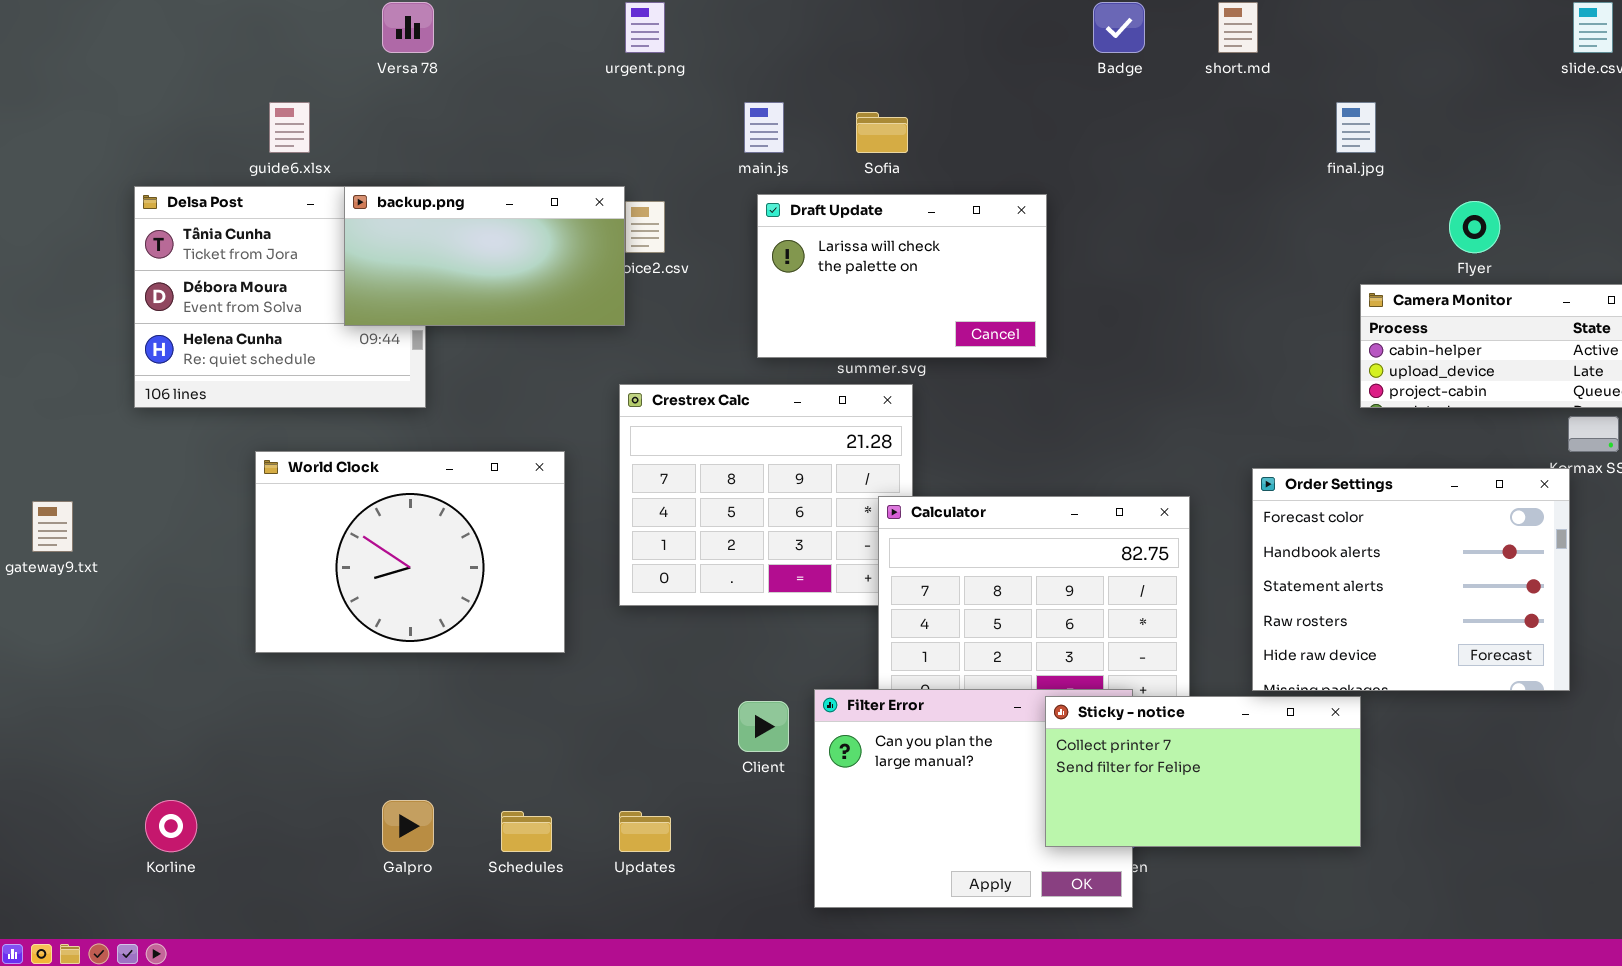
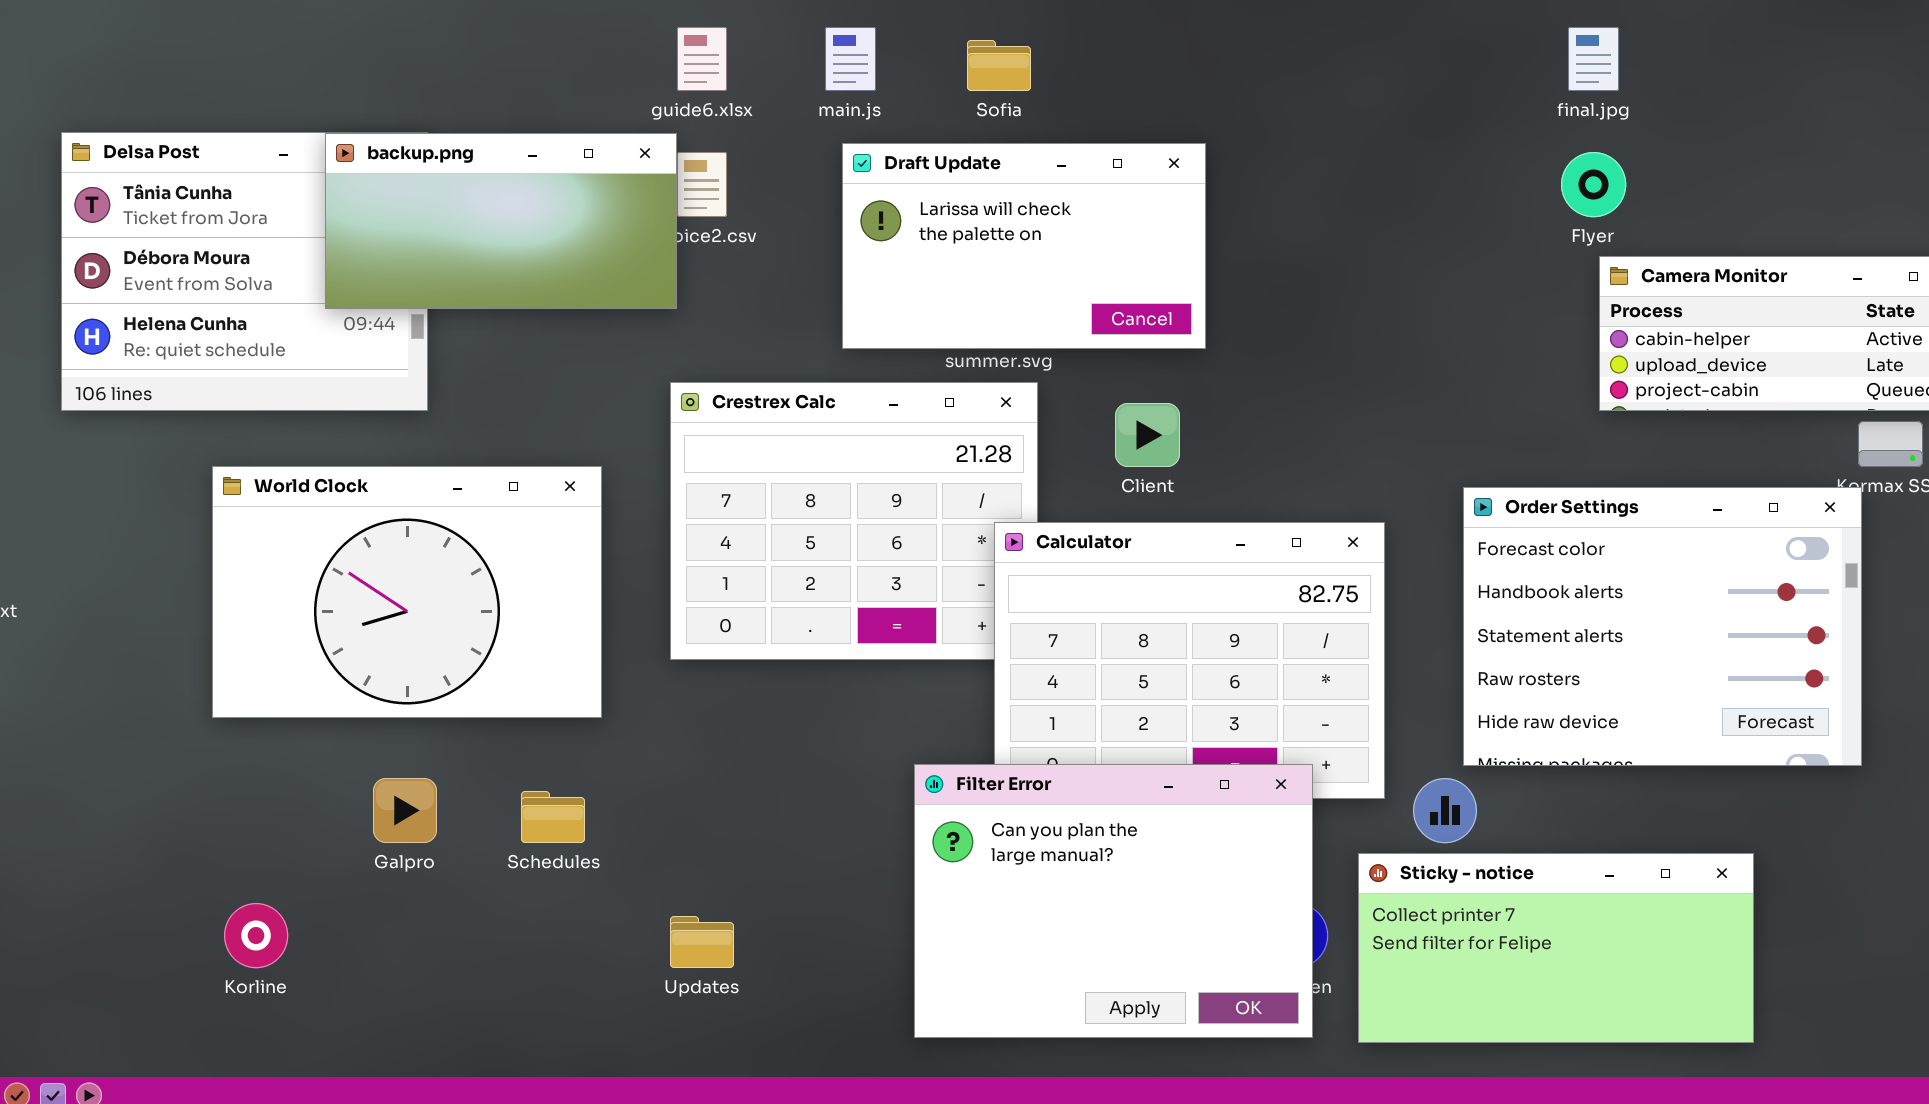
guide6.xlsx: [269,102,310,153] -> [677,27,727,91], moved
Flyer: [1449,201,1500,253] -> [1561,152,1626,217], moved
Sticky - notice: [1045,696,1361,847] -> [1358,853,1754,1043], moved
Client: [738,701,789,752] -> [1115,403,1180,467], moved
Korline: [145,800,197,852] -> [224,903,288,968], moved
Galpro: [382,800,434,852] -> [373,778,437,843], moved
Schedules: [501,811,552,852] -> [521,791,585,843], moved

